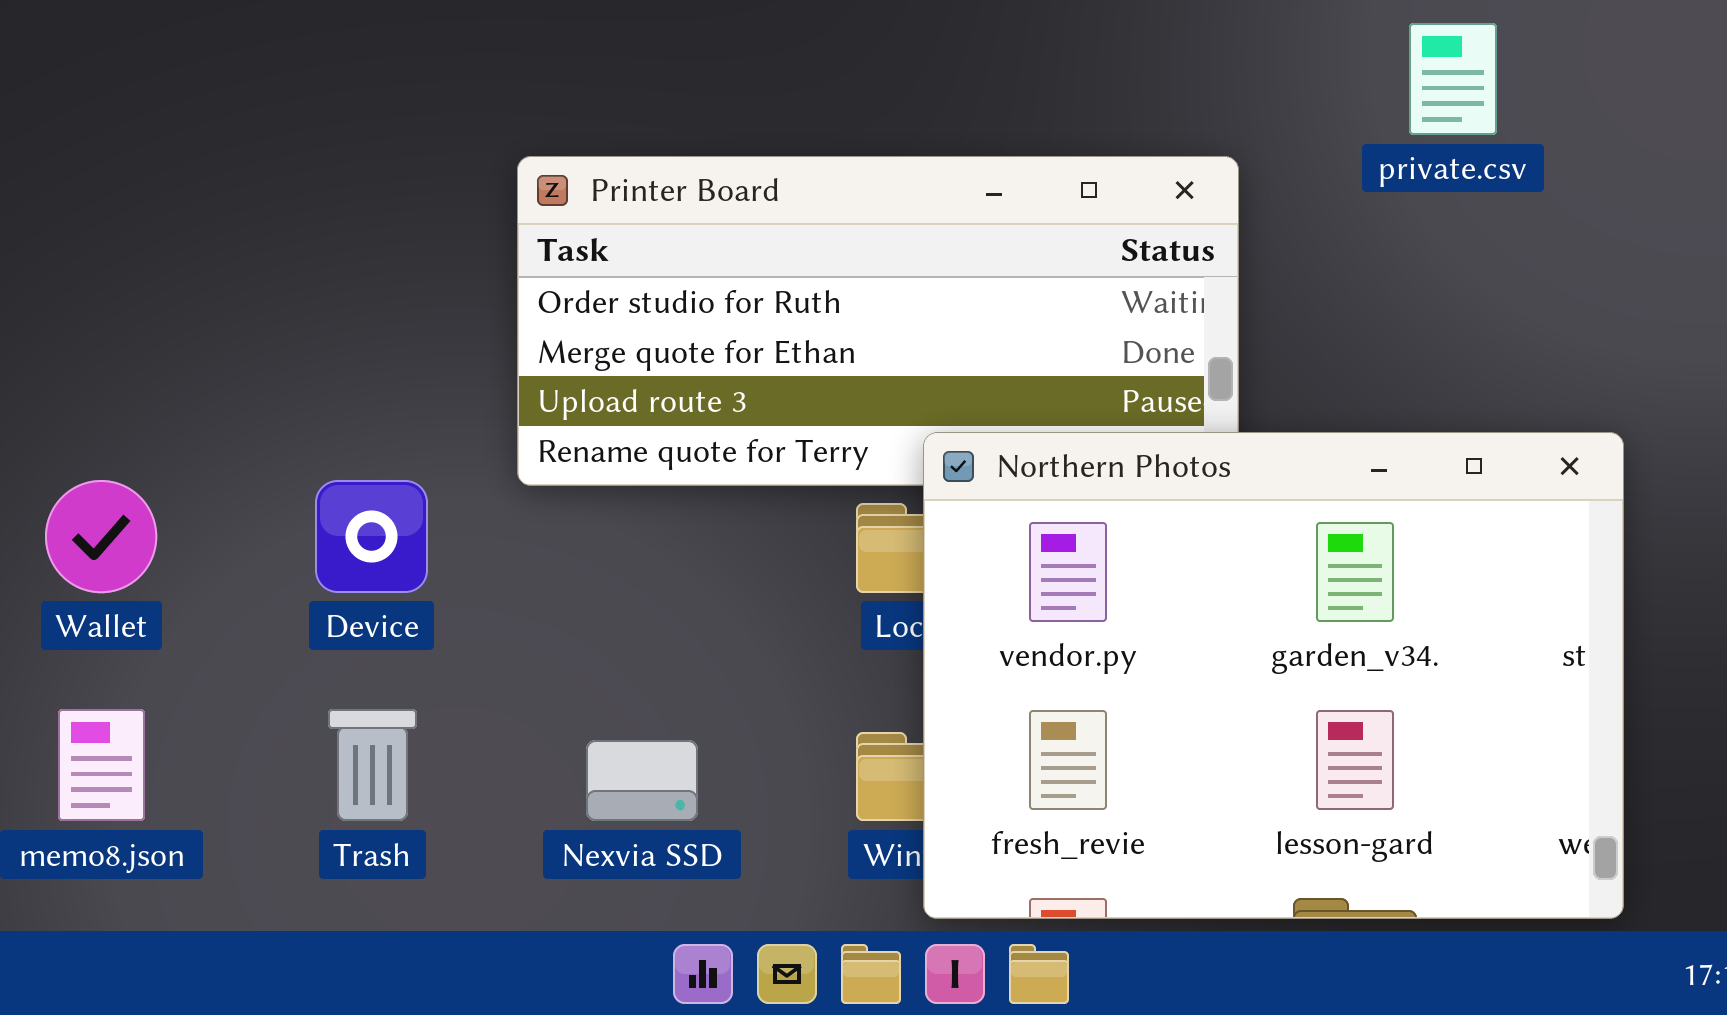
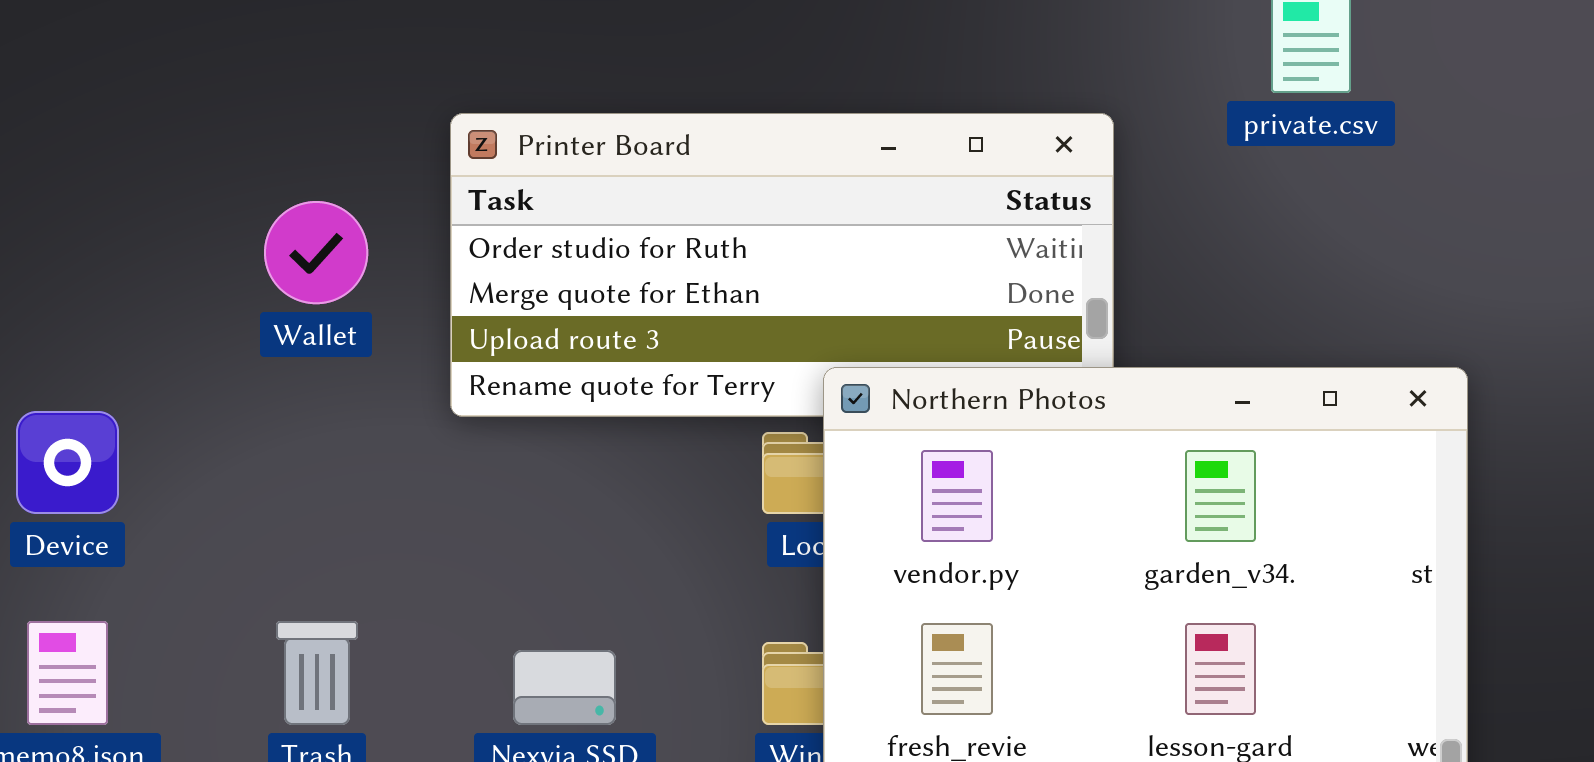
Wallet: [45,480,157,593] -> [264,201,368,304], moved
Device: [315,480,428,593] -> [16,411,119,514], moved

